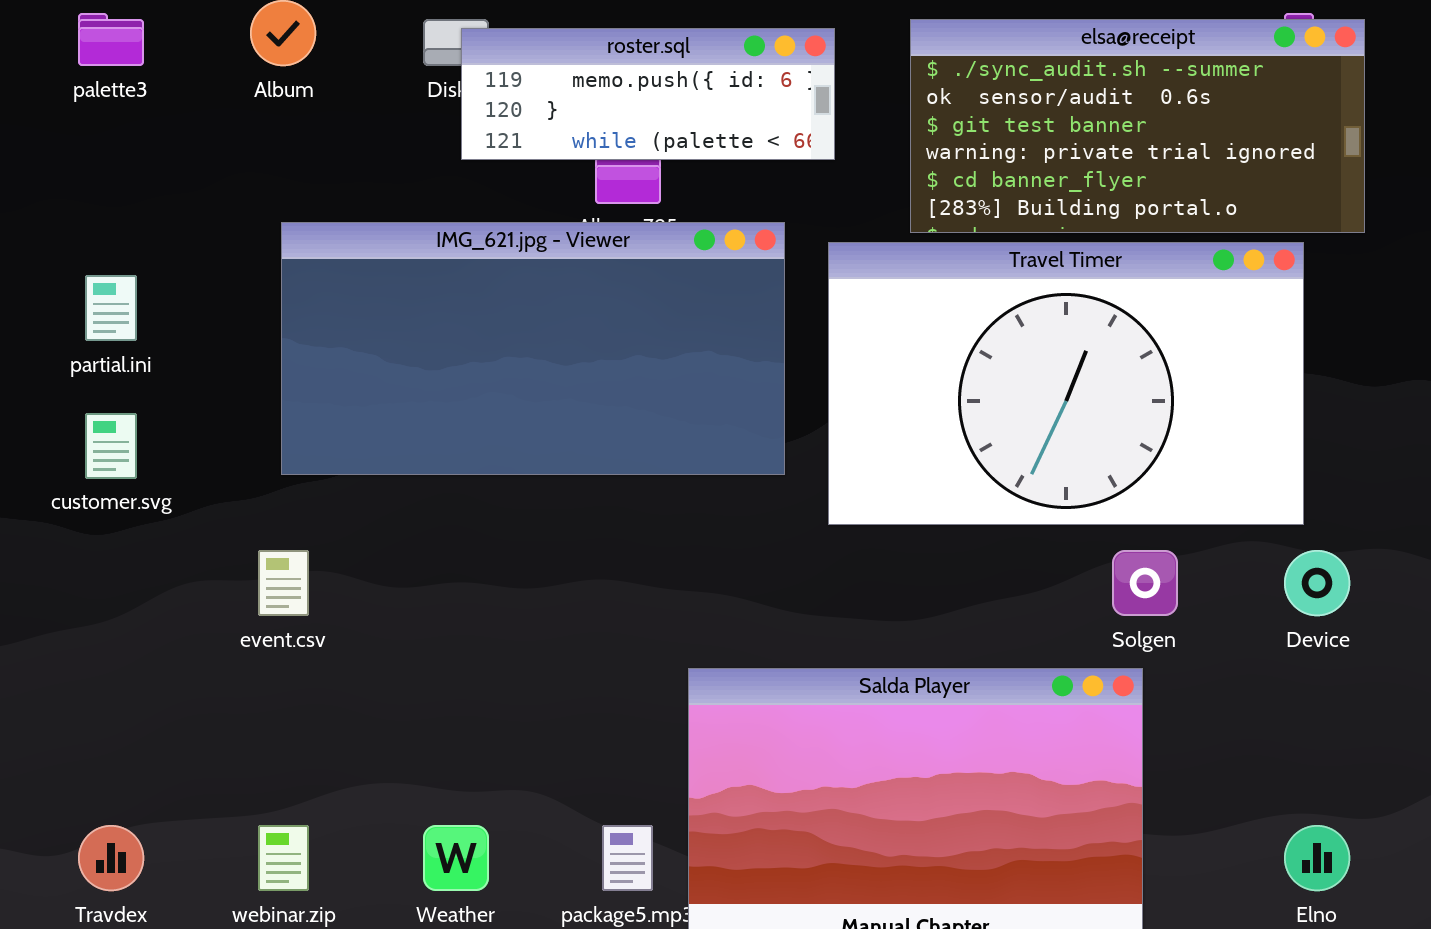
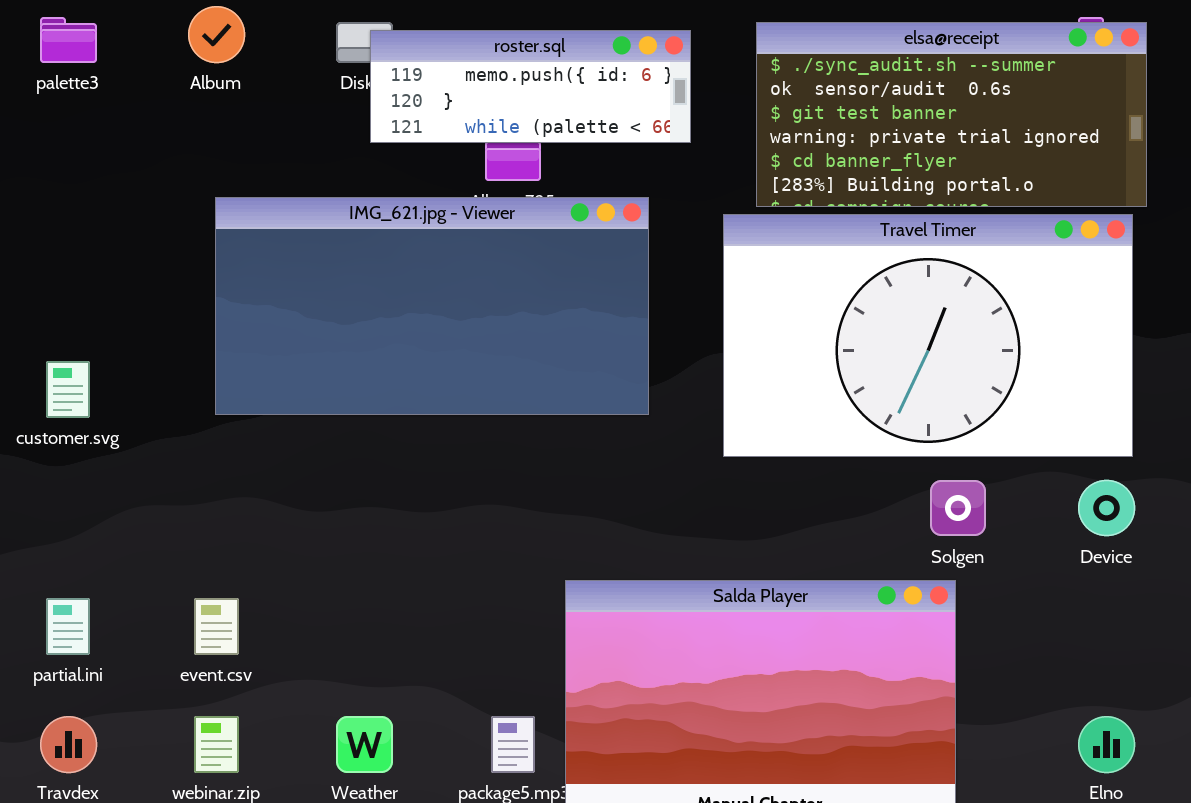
Travel Timer: [828,242,1304,525] -> [723,214,1133,457], moved
partial.ini: [85,275,137,341] -> [46,598,90,655], moved
event.csv: [258,550,309,616] -> [194,598,239,655], moved

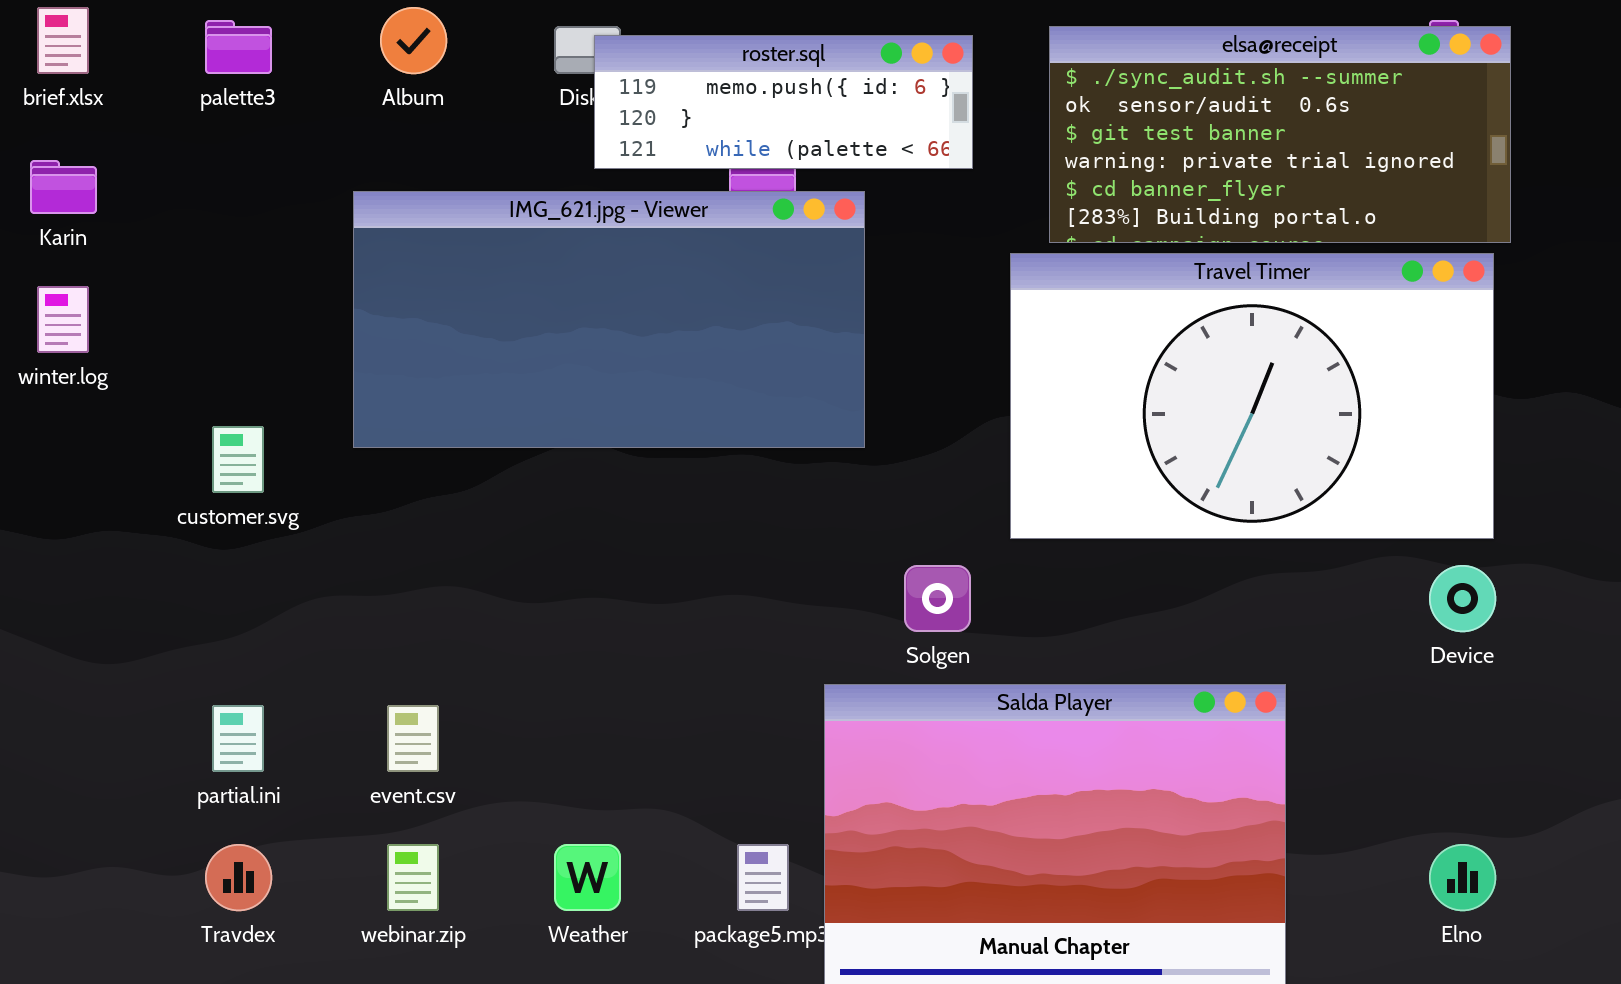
IMG_621.jpg - Viewer: [215,197,649,415] -> [353,191,865,448], moved
Solgen: [930,480,986,536] -> [904,565,971,632], moved

